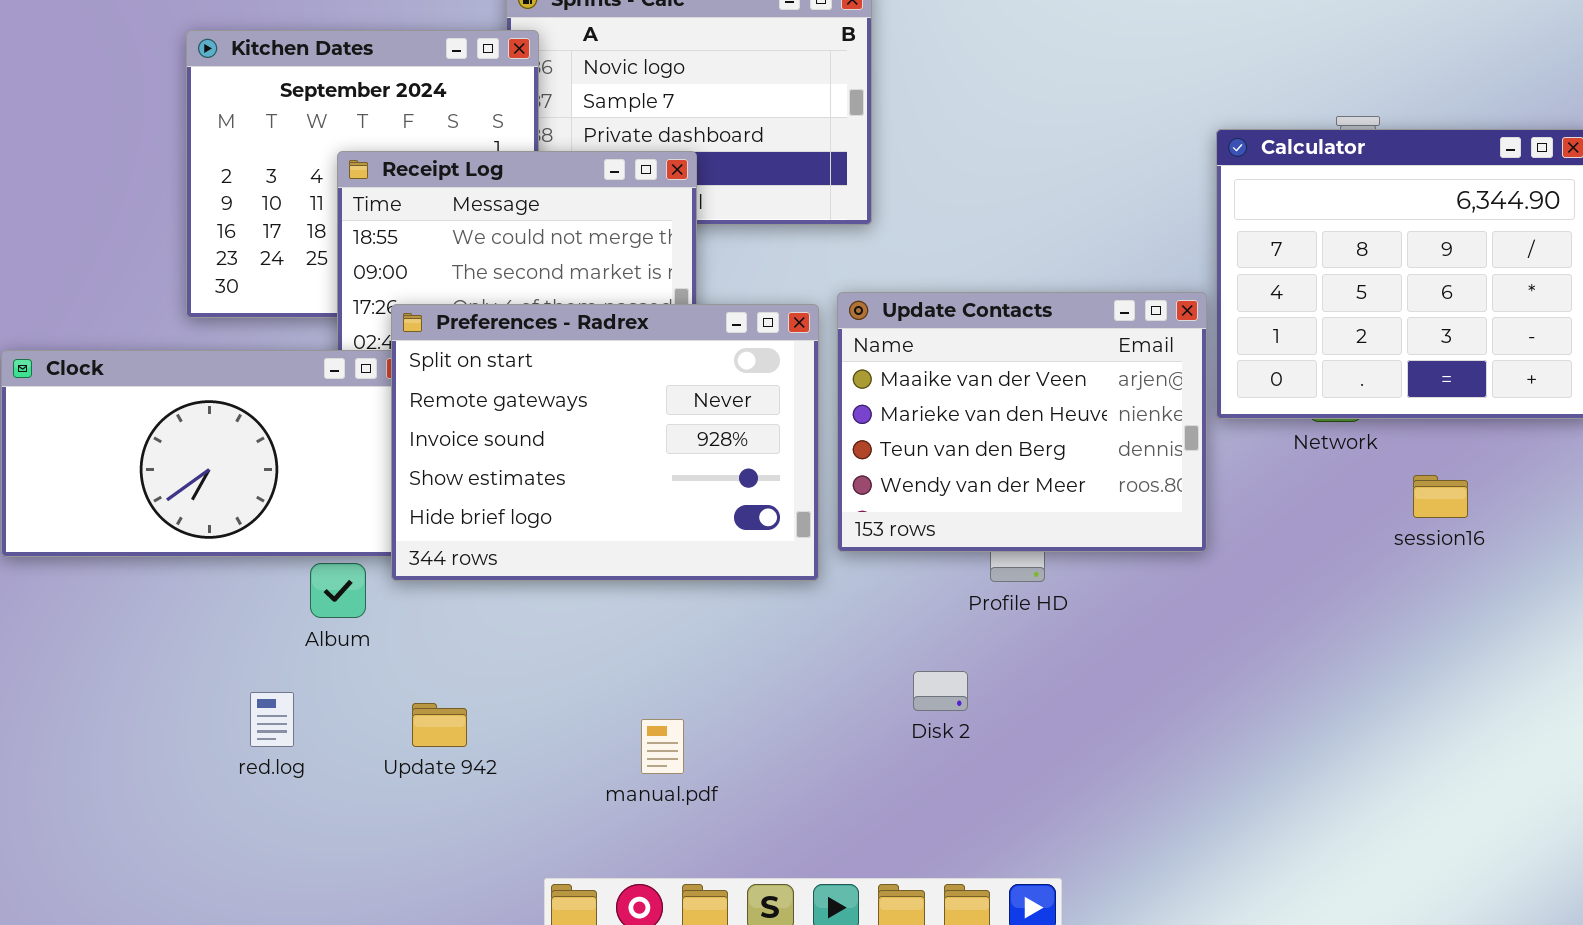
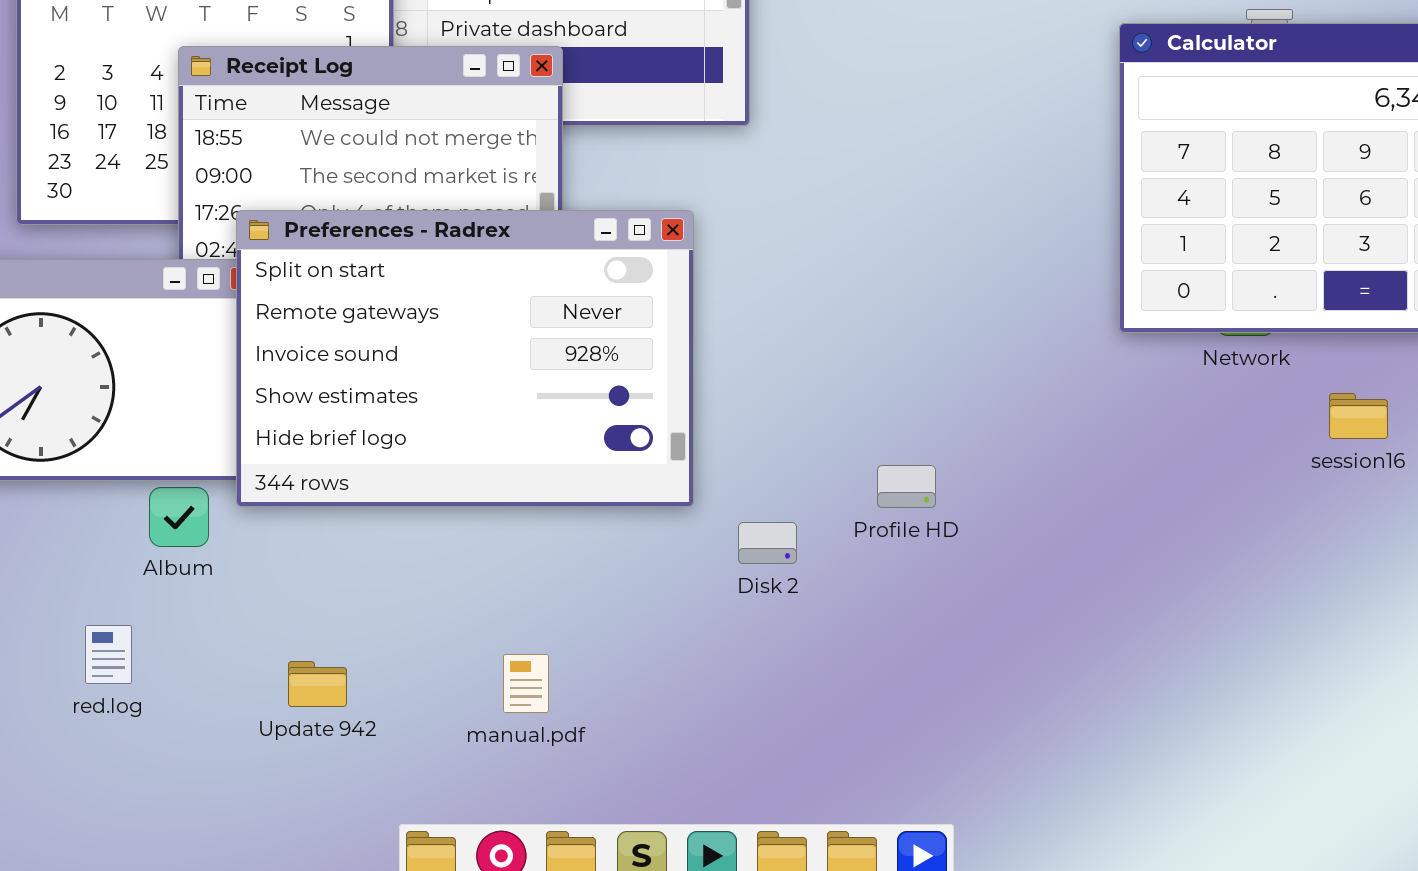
Update Contacts: [837,292,1207,552] -> none, closed
Disk 2: [913,671,968,711] -> [738,522,797,564], moved
Update 942: [412,703,467,747] -> [288,661,347,707], moved

